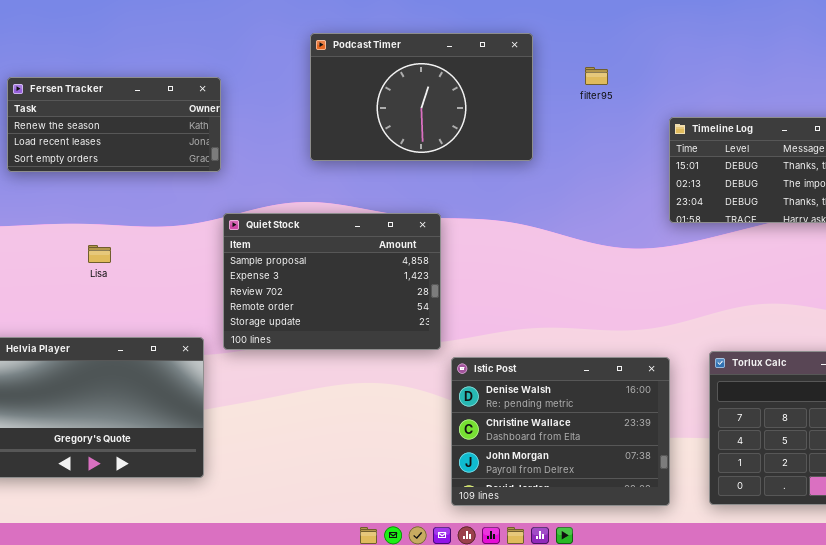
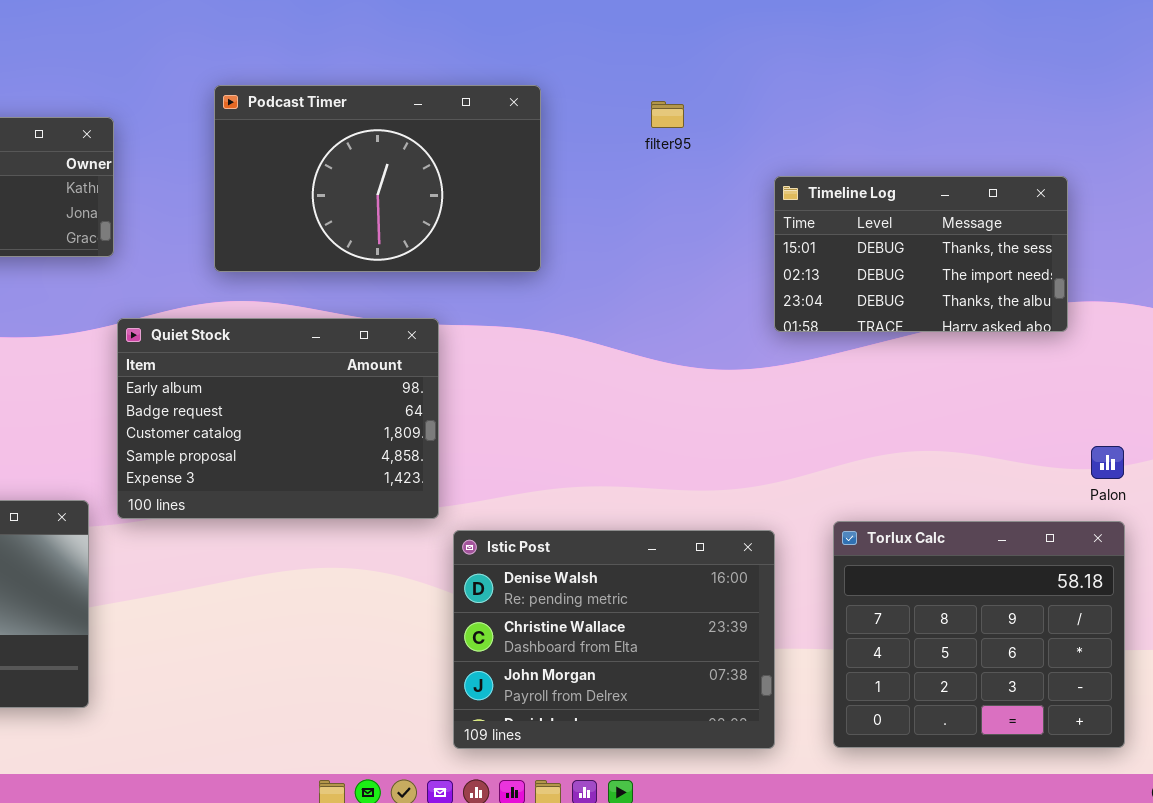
Podcast Timer: [310,33,533,161] -> [214,85,541,272], moved
Quiet Stock: [223,213,441,350] -> [117,318,439,519], scrolled up 3 rows

